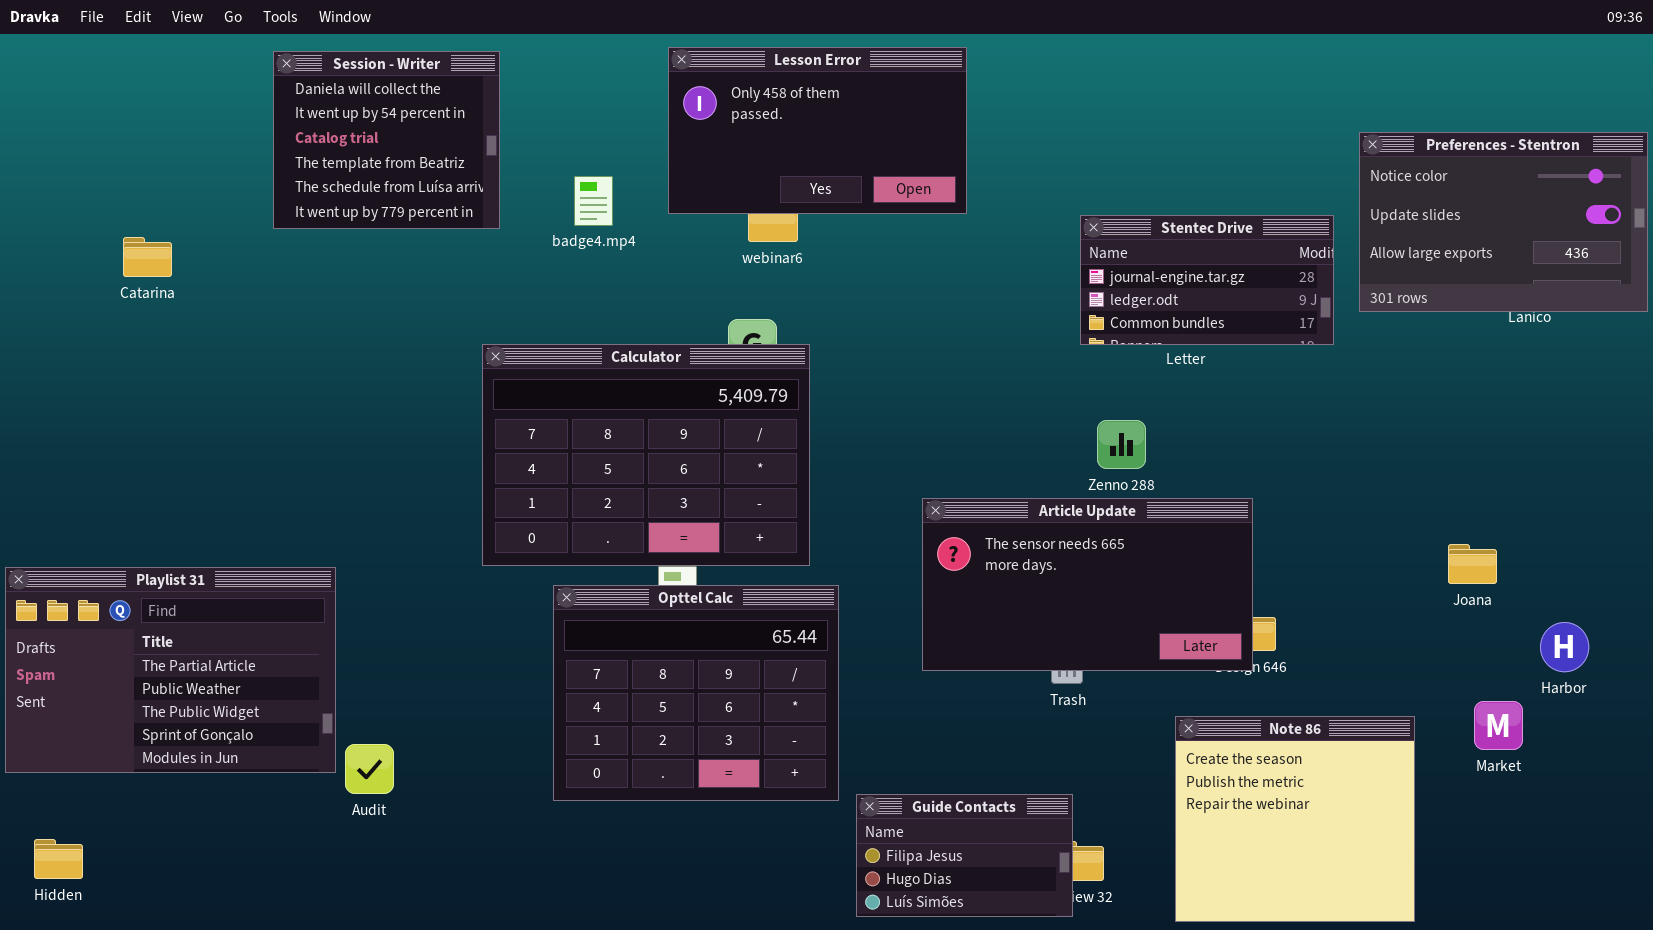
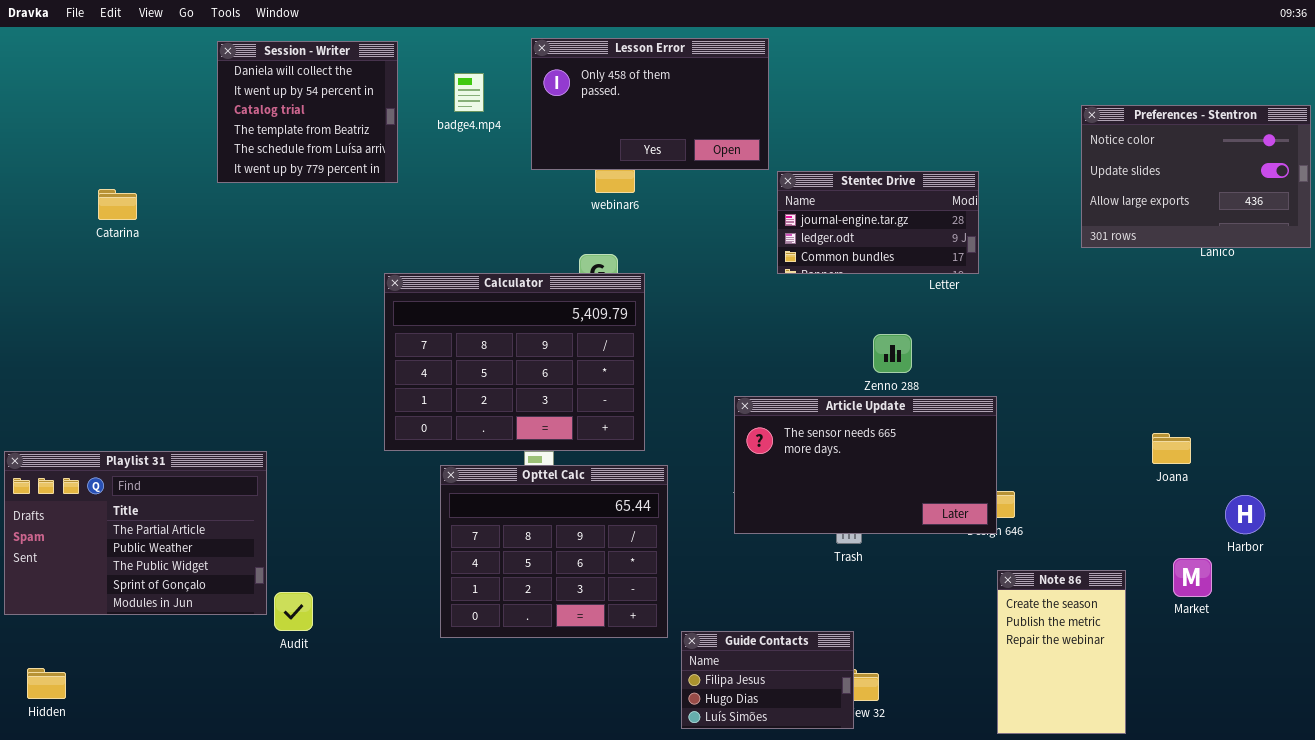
badge4.mp4: [574,176,613,226] -> [454,73,484,112], moved
Stentec Drive: [1080,215,1334,345] -> [777,171,979,274], moved
Note 86: [1175,716,1415,922] -> [997,570,1126,734], resized

